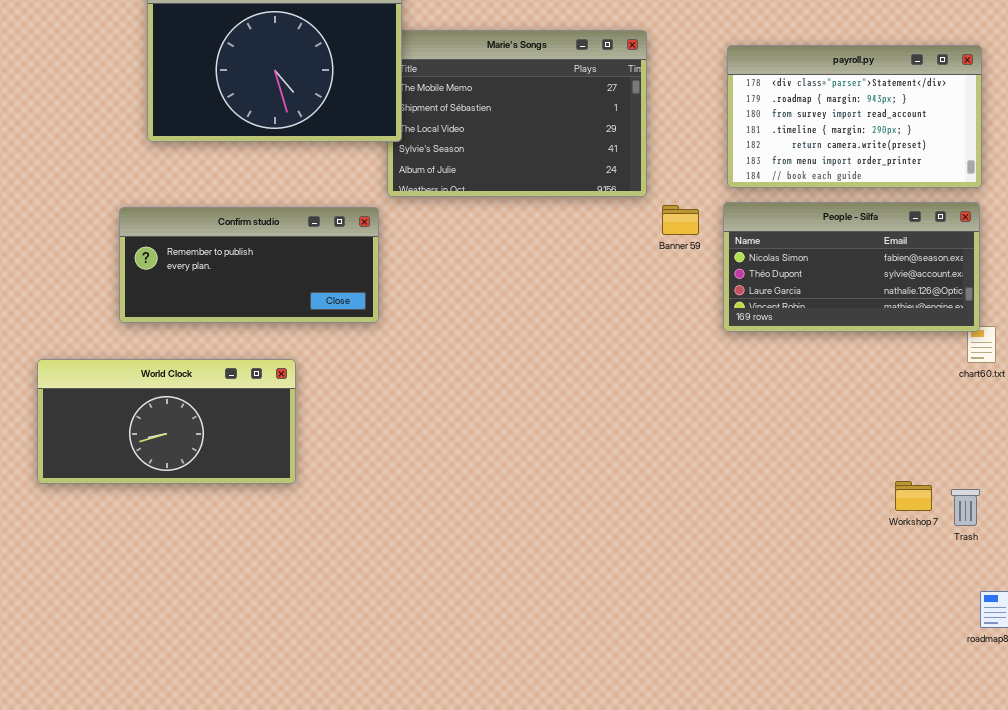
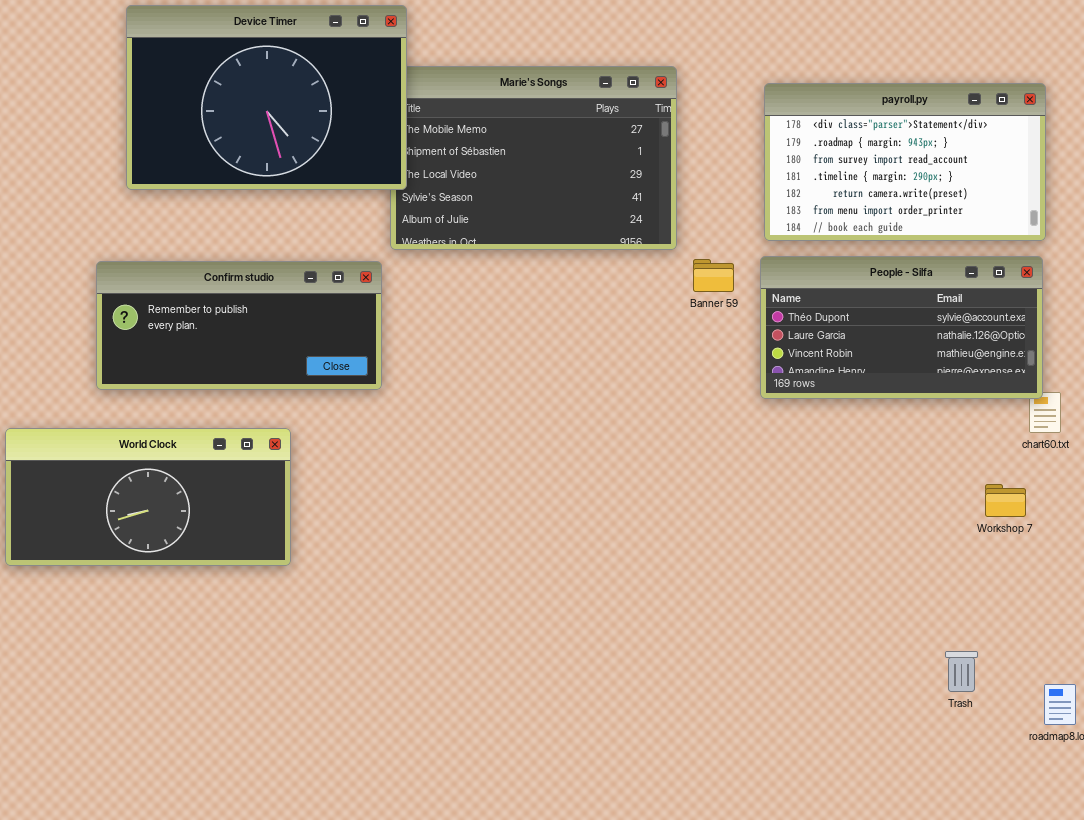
People - Silfa: [723,202,980,332] -> [760,256,1043,399], scrolled down 1 row
Workshop 7: [895,481,932,511] -> [985,484,1026,517], moved
Trash: [951,489,980,526] -> [945,651,978,692], moved

